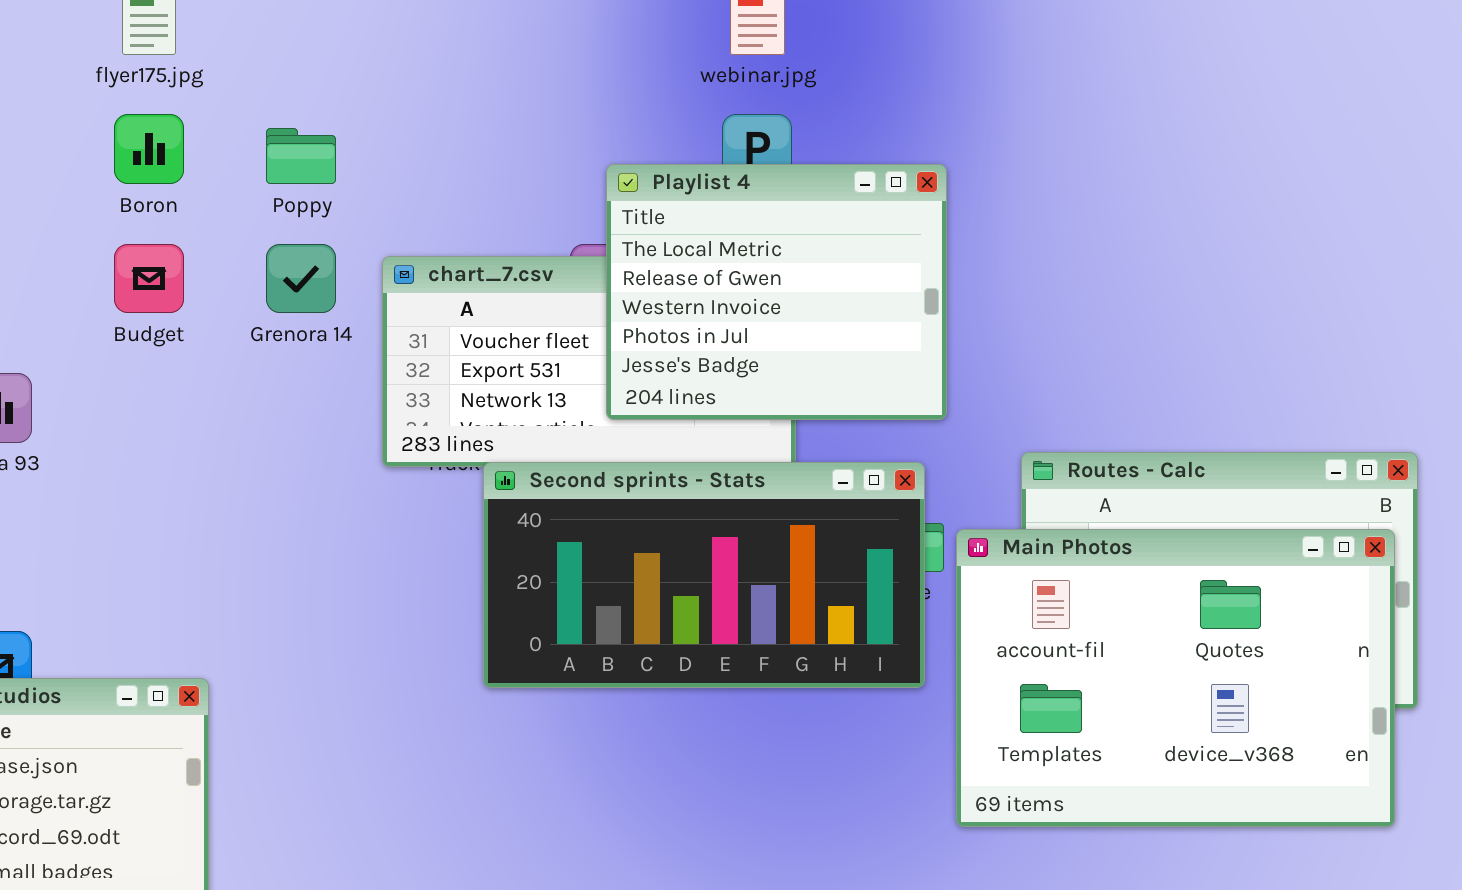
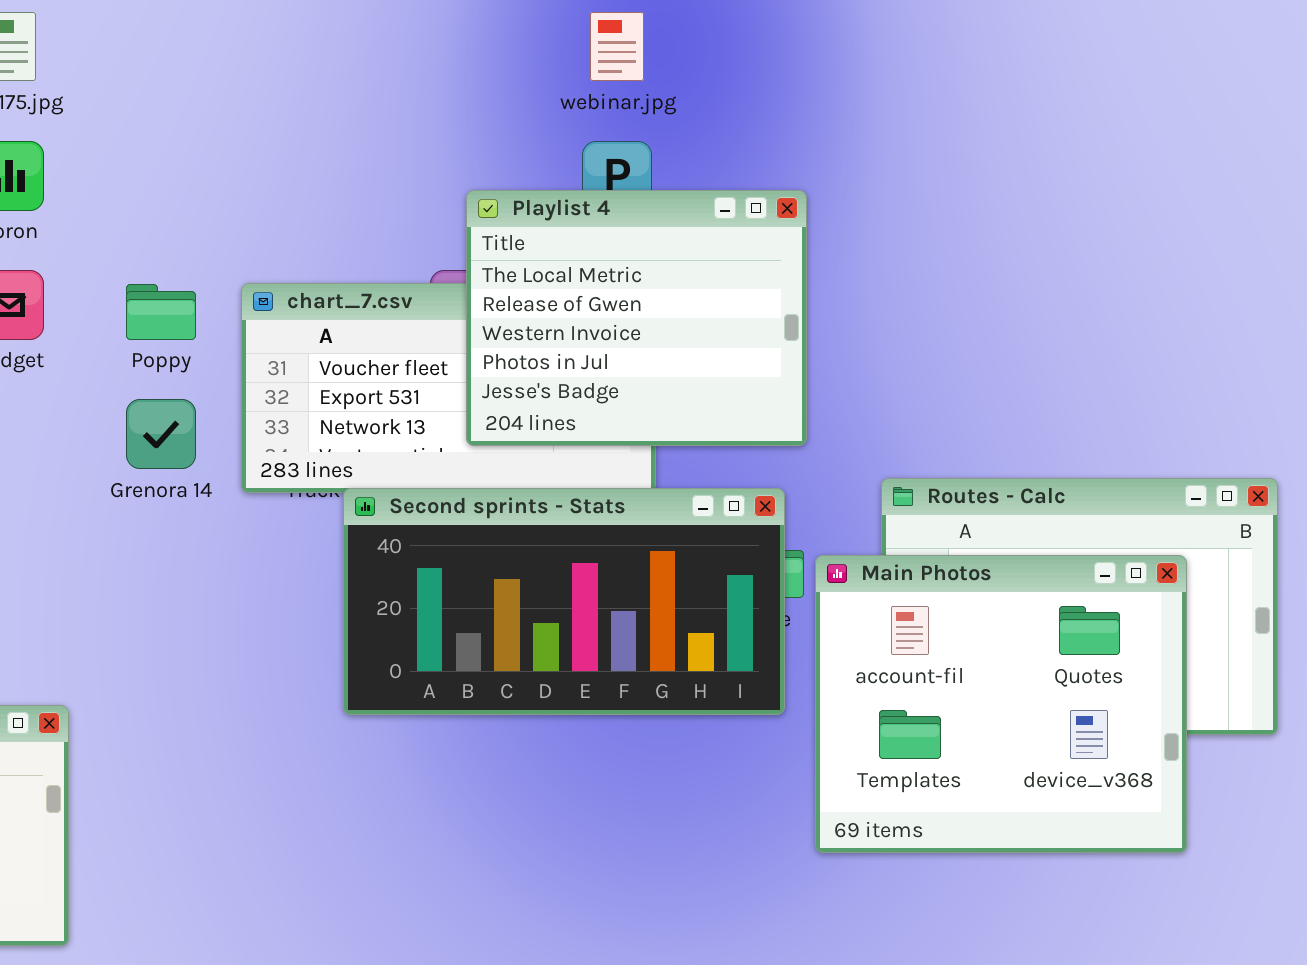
Poppy: [266,128,336,184] -> [126,284,196,340], moved
Grenora 14: [266,244,336,313] -> [126,399,196,469], moved
Main Photos: [956,529,1395,827] -> [815,555,1187,853], resized

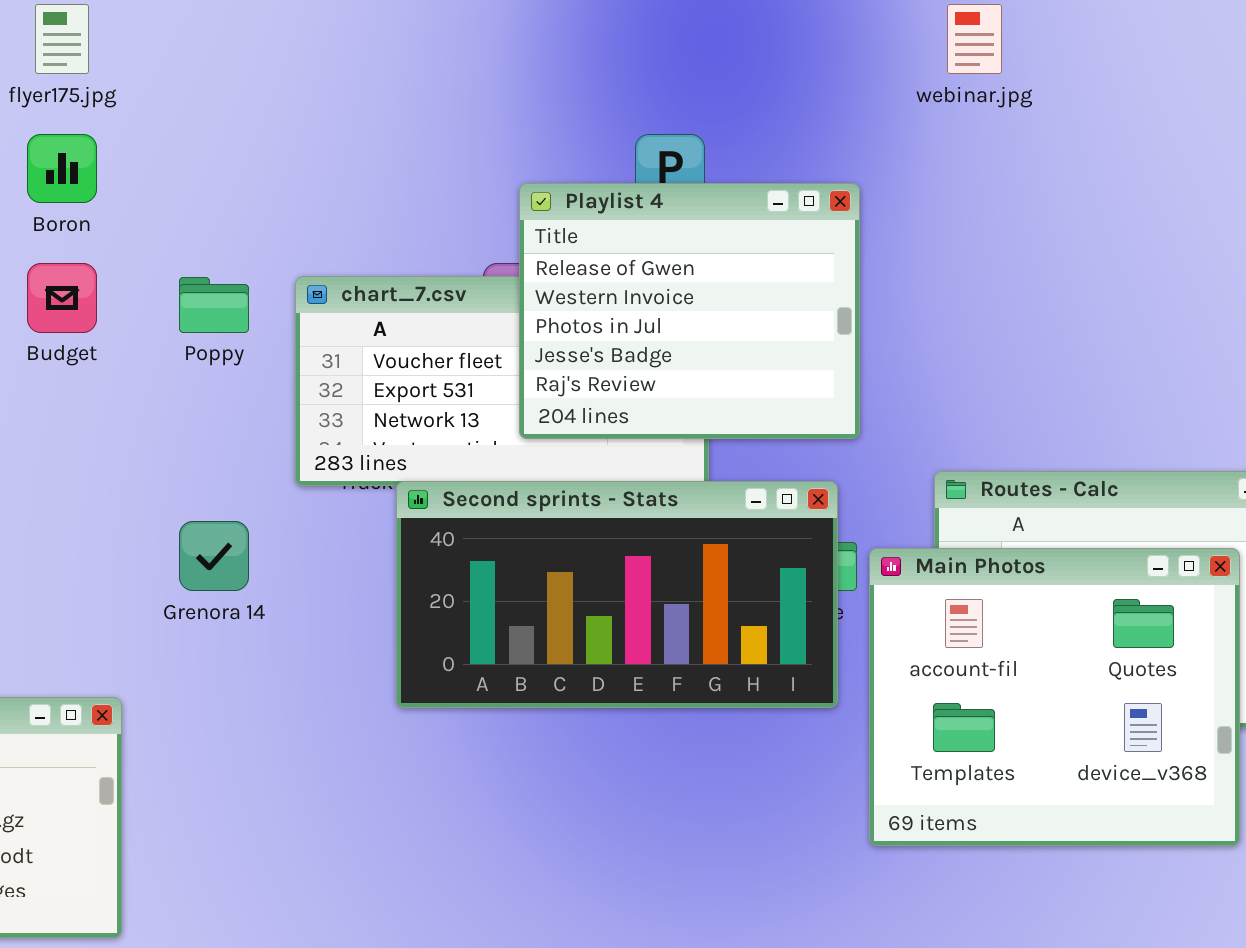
webinar.jpg: [590,12,644,81] -> [947,4,1002,74], moved
Playlist 4: [466,190,807,446] -> [519,183,860,439], scrolled down 1 row
Grenora 14: [126,399,196,469] -> [179,521,249,591], moved

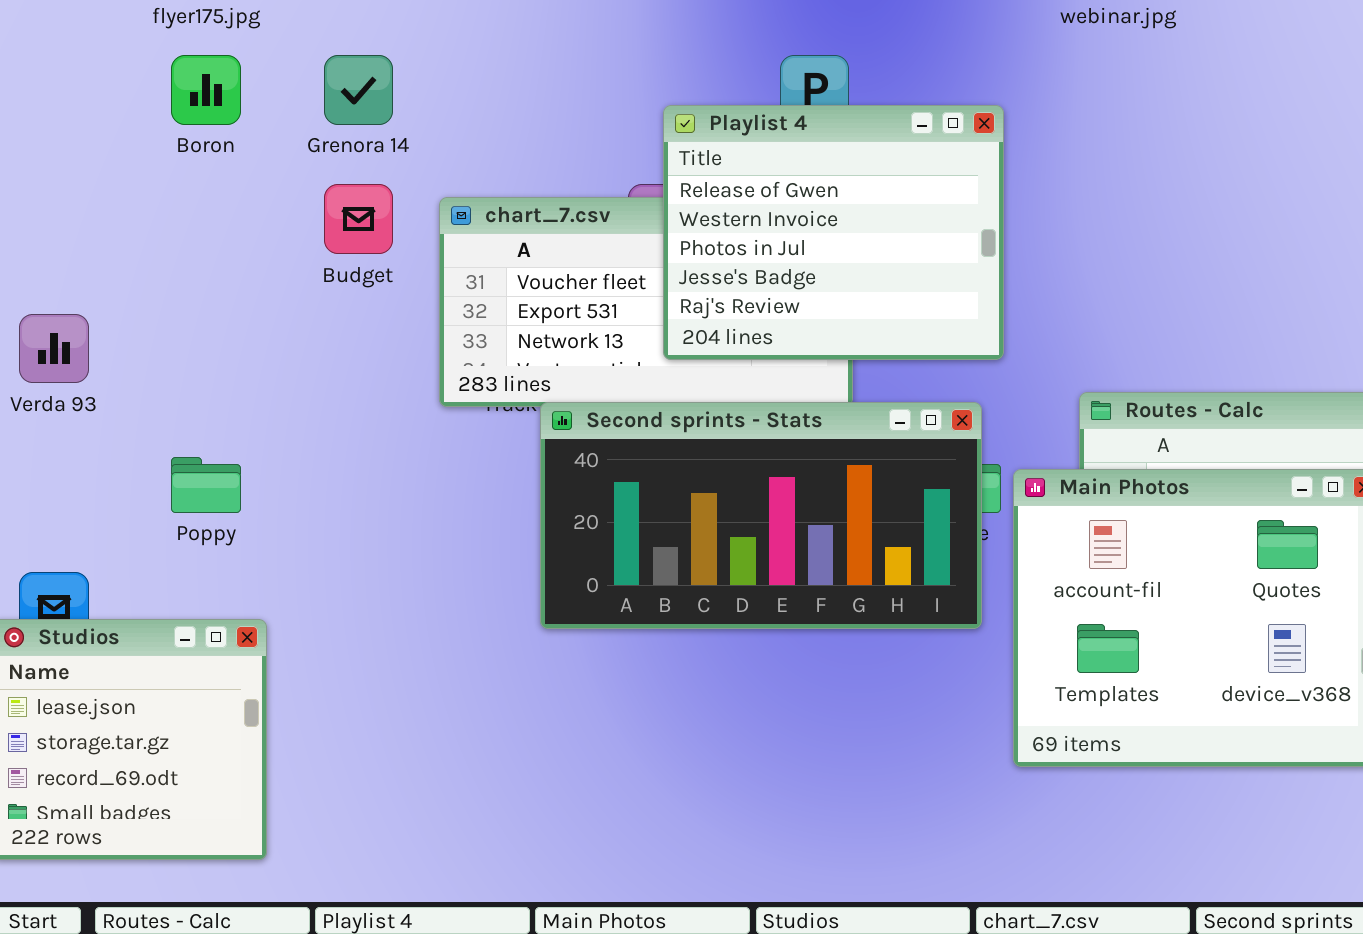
Budget: [27,263,97,333] -> [324,184,393,254], moved
Poppy: [179,277,249,333] -> [171,457,241,513], moved
Grenora 14: [179,521,249,591] -> [324,55,393,125], moved

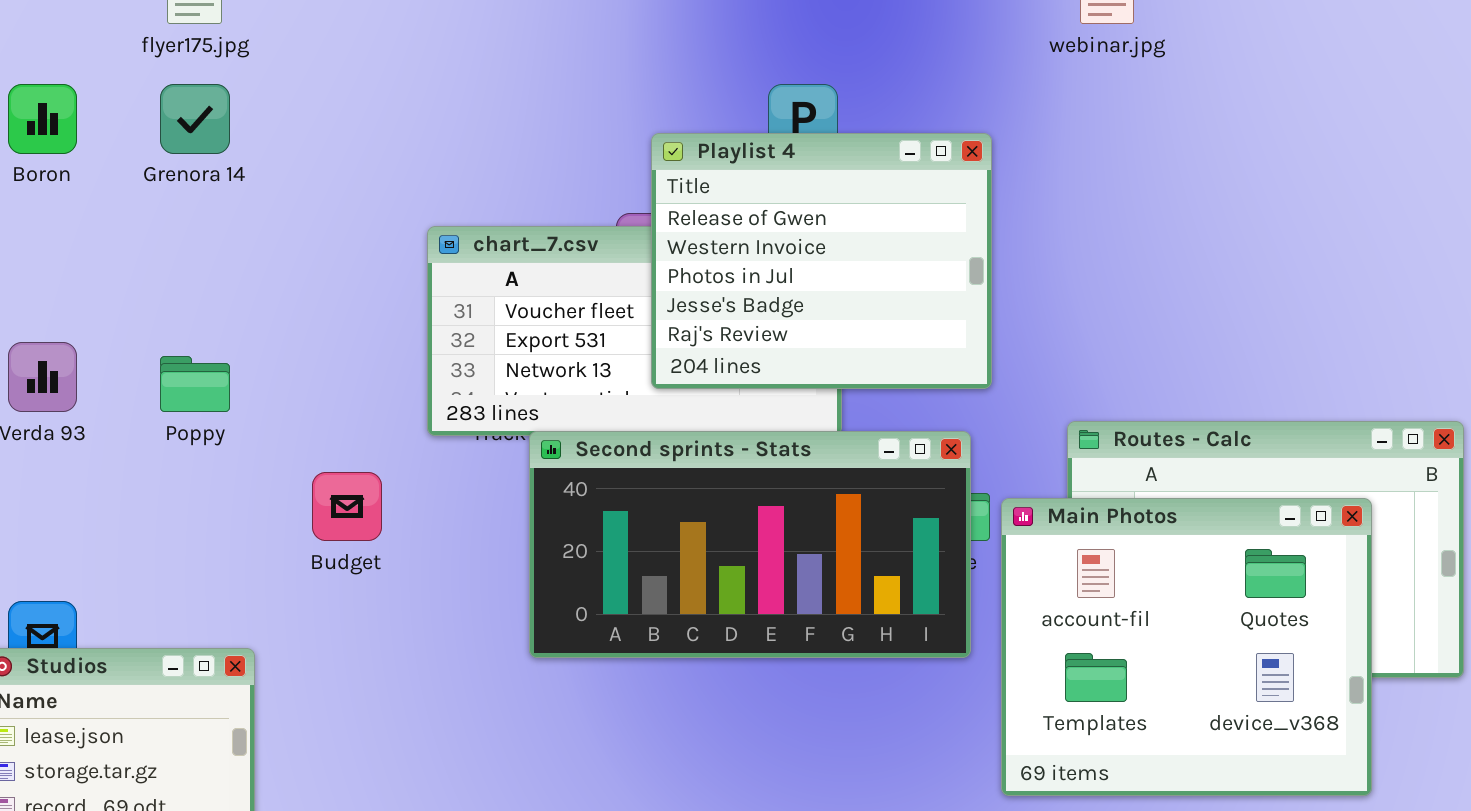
Boron: [171,55,241,125] -> [8,84,77,154], moved
Grenora 14: [324,55,393,125] -> [160,84,230,154], moved
Budget: [324,184,393,254] -> [312,472,382,541], moved
Poppy: [171,457,241,513] -> [160,356,230,412], moved

